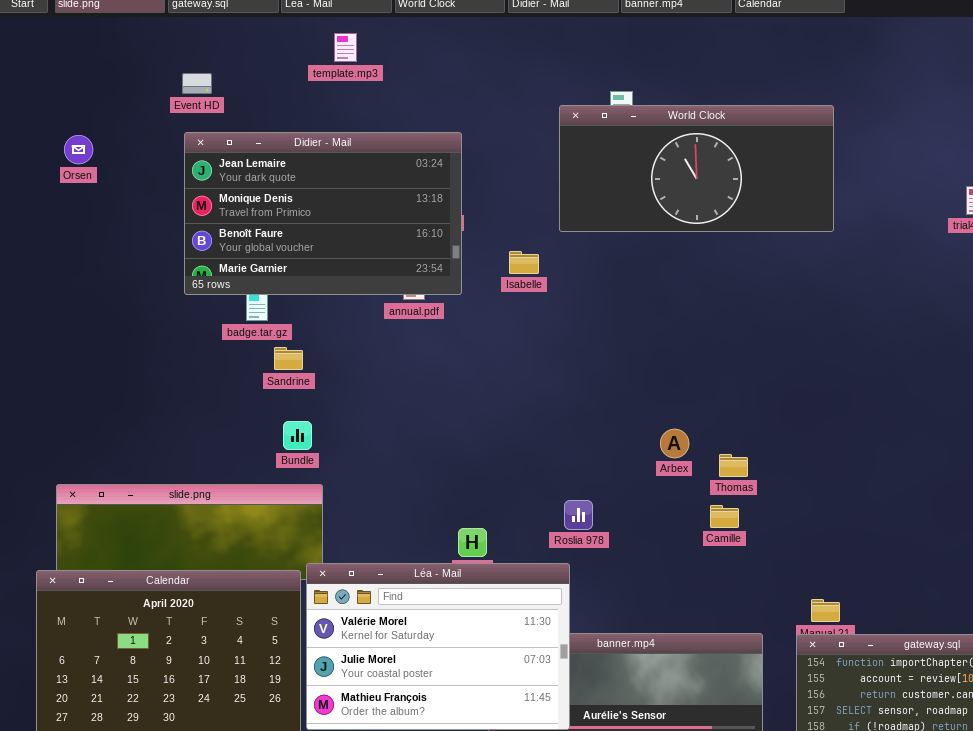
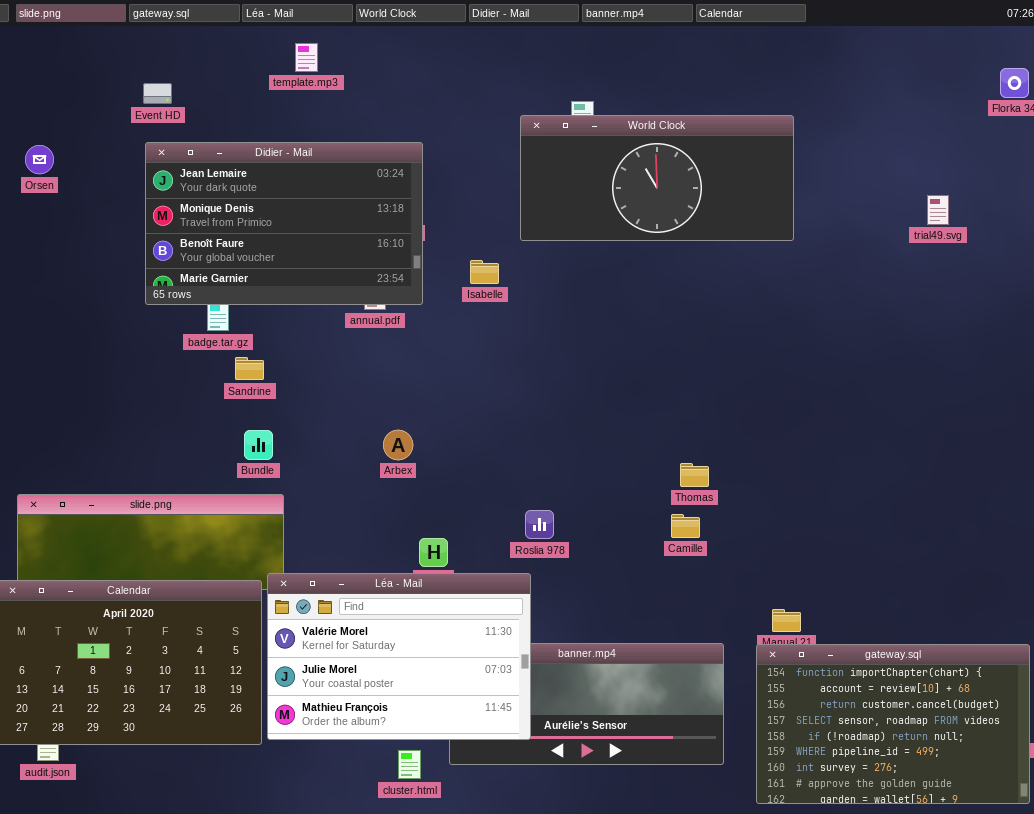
Arbex: [660,429,689,458] -> [383,430,413,460], moved

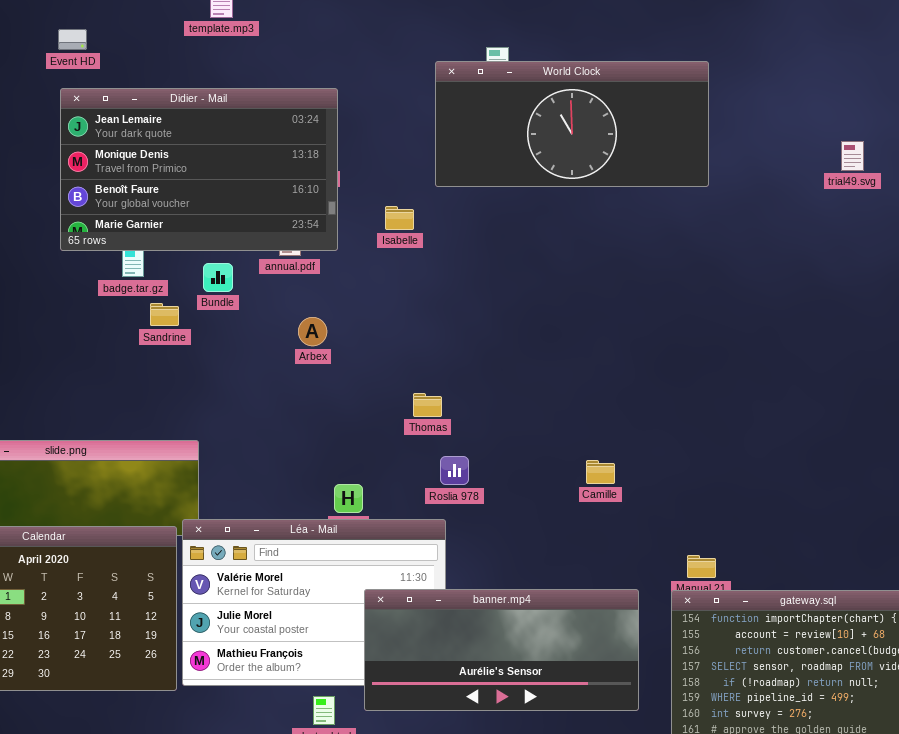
Bundle: [244,430,273,460] -> [203,263,233,292], moved
Arbex: [383,430,413,460] -> [298,317,327,346], moved
Thomas: [680,463,709,487] -> [413,393,442,417], moved
banner.mp4: [449,643,724,765] -> [364,589,639,711], raised

